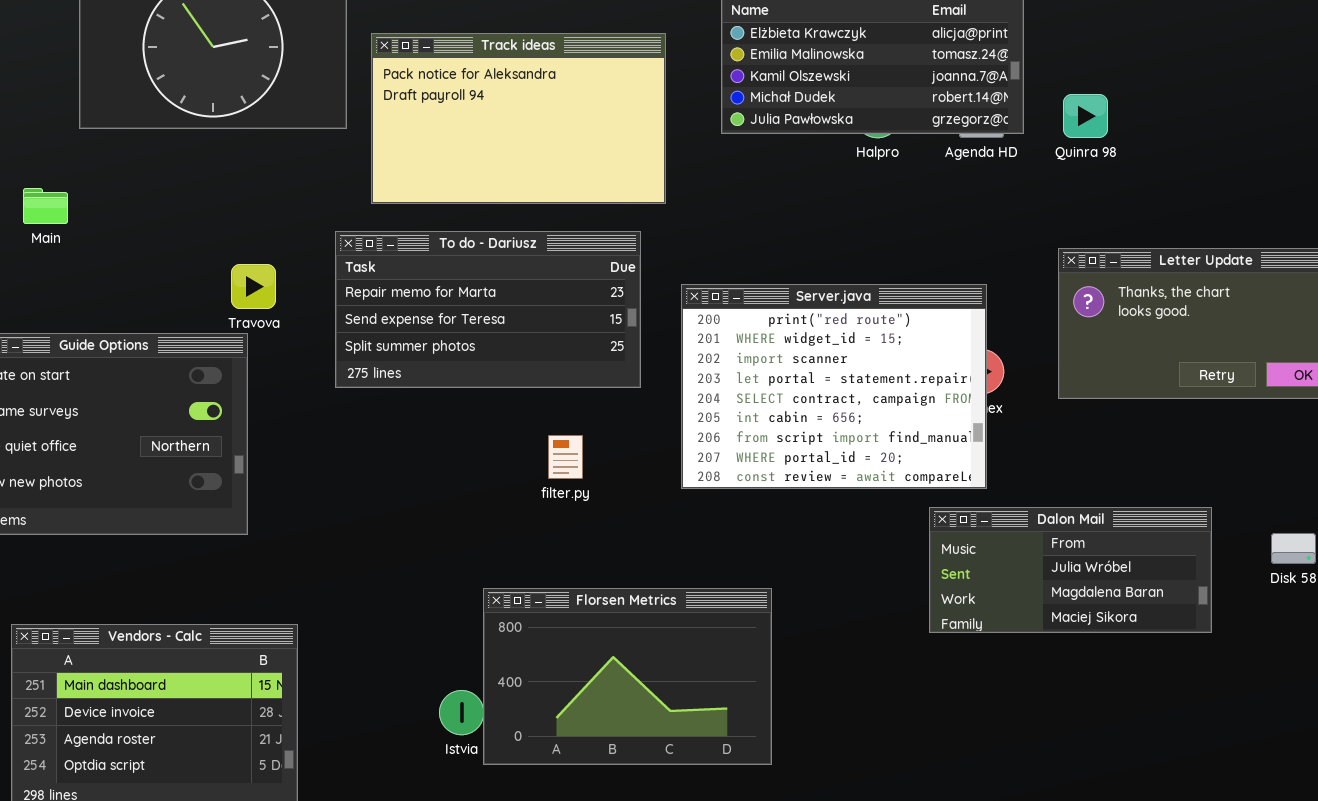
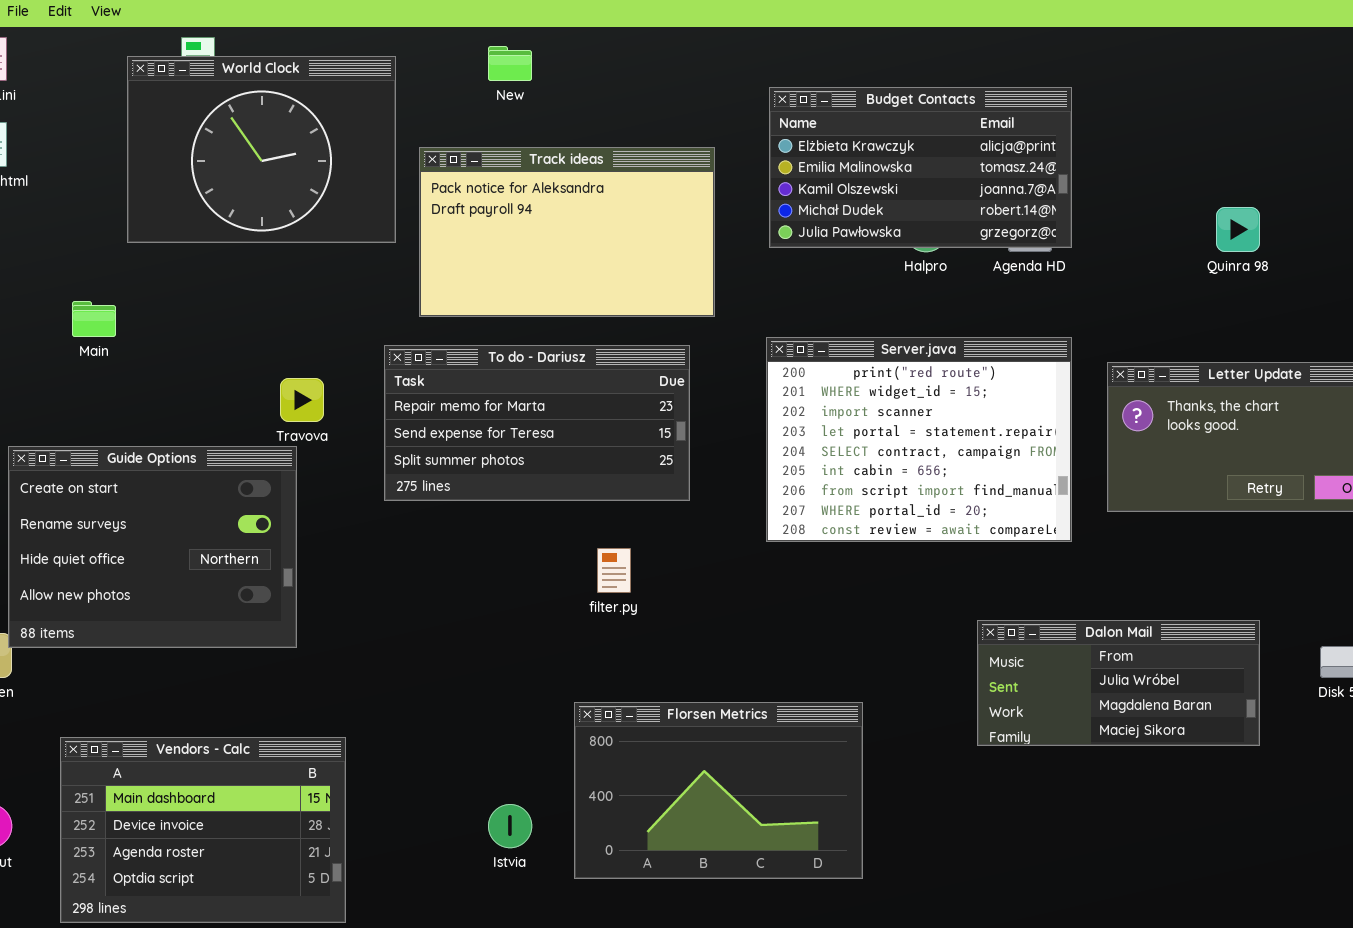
Quinra 98: [1063,94,1108,138] -> [1216,207,1260,252], moved
Server.java: [681,284,987,489] -> [766,337,1072,542], moved
Florsen Metrics: [483,588,772,765] -> [574,702,863,879], moved

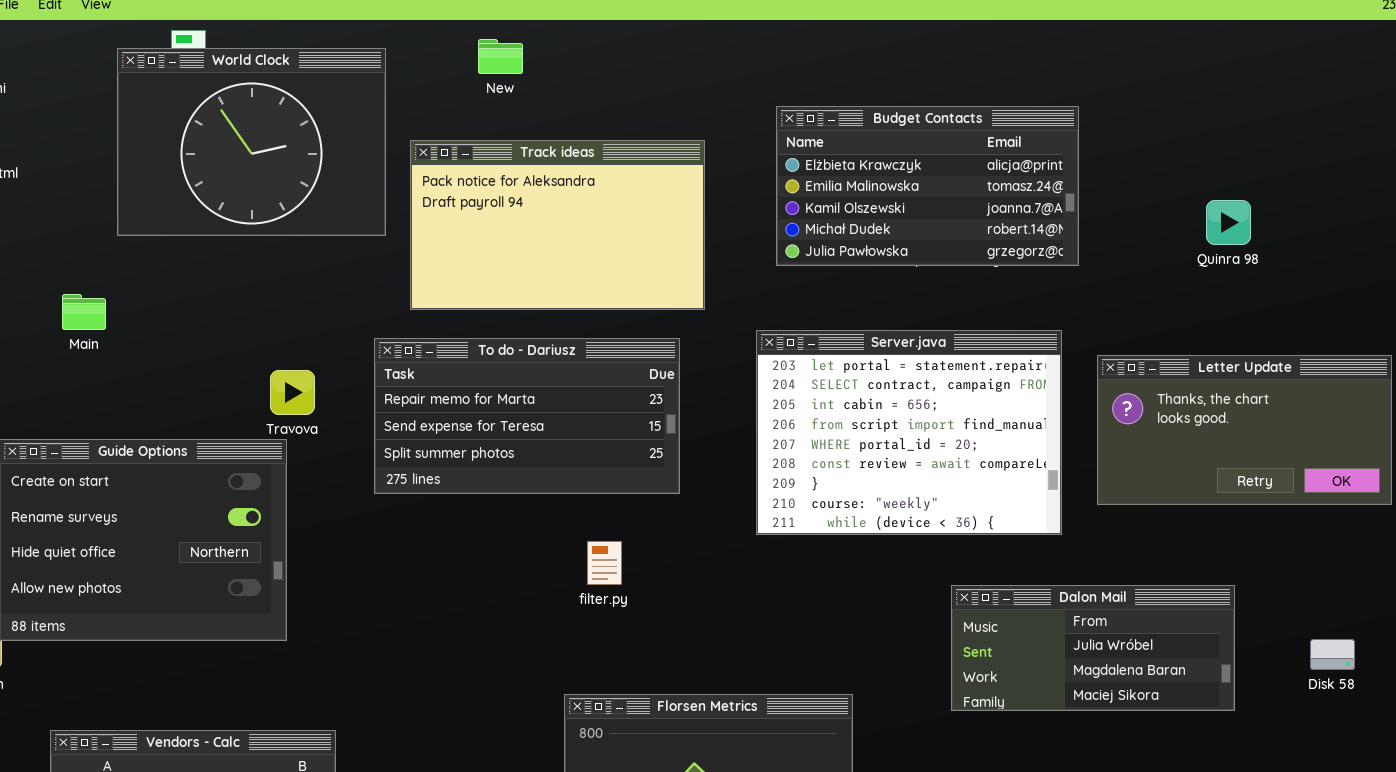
Budget Contacts: [769,87,1072,248] -> [776,106,1079,266], moved
Server.java: [766,337,1072,542] -> [756,330,1062,535], scrolled down 3 rows
Dalon Mail: [977,620,1260,746] -> [951,585,1235,711], moved

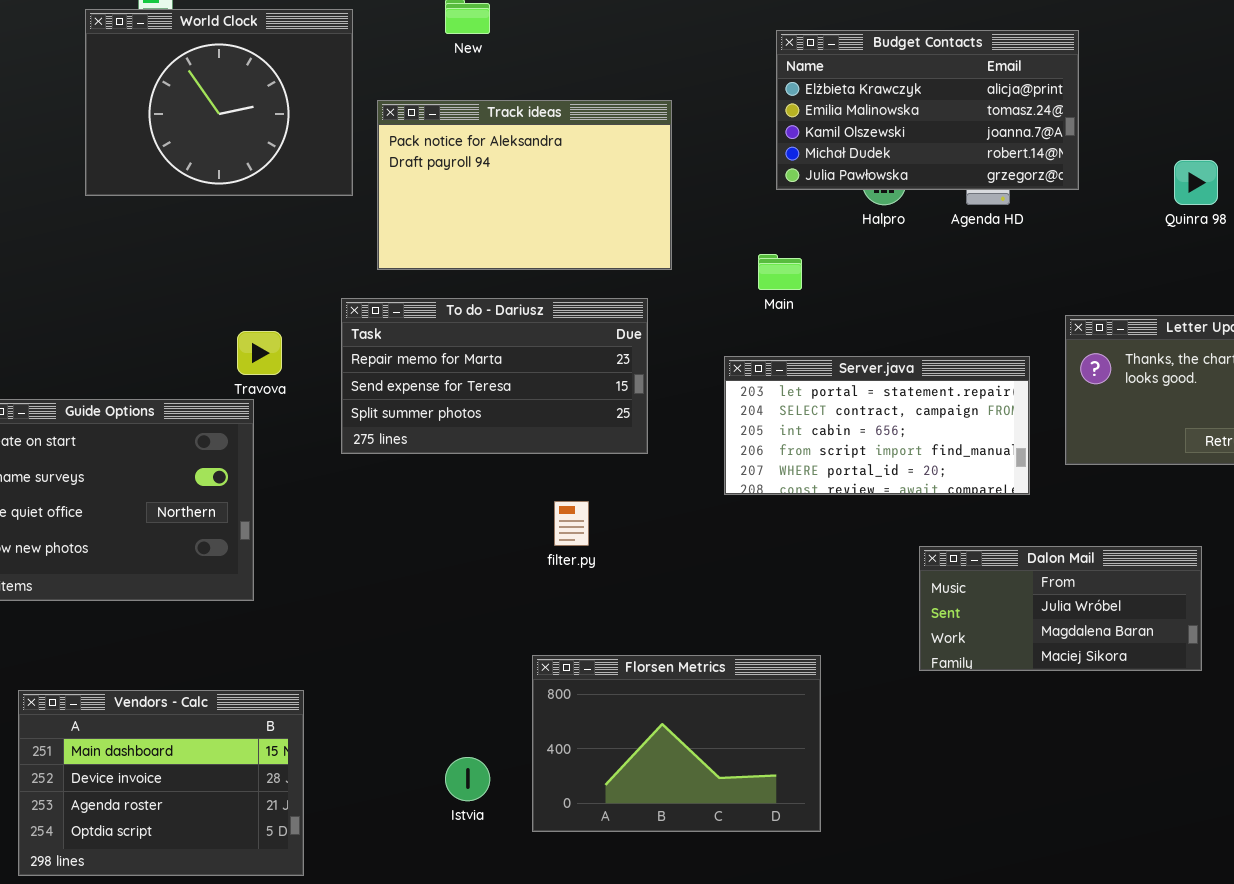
Budget Contacts: [776,106,1079,266] -> [776,30,1079,190], moved
Main: [62,294,106,330] -> [758,254,802,290], moved
Server.java: [756,330,1062,535] -> [724,356,1030,495], resized

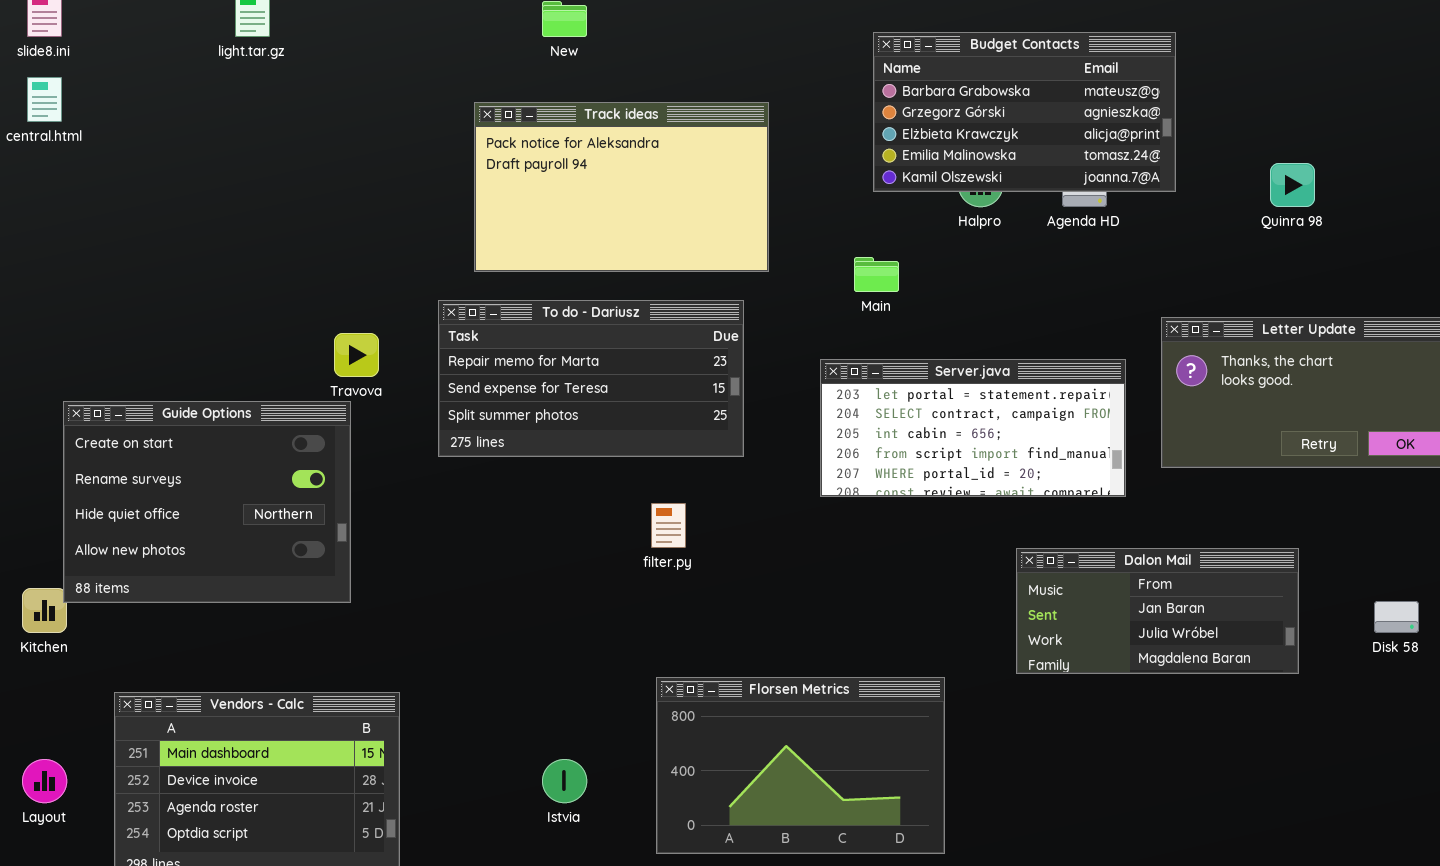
World Clock: [85,9,353,196] -> none, closed
Budget Contacts: [776,30,1079,190] -> [873,32,1176,192], scrolled up 2 rows
Dalon Mail: [919,546,1202,671] -> [1016,548,1299,674], scrolled up 1 row
Florsen Metrics: [532,655,821,832] -> [656,677,945,854], moved

